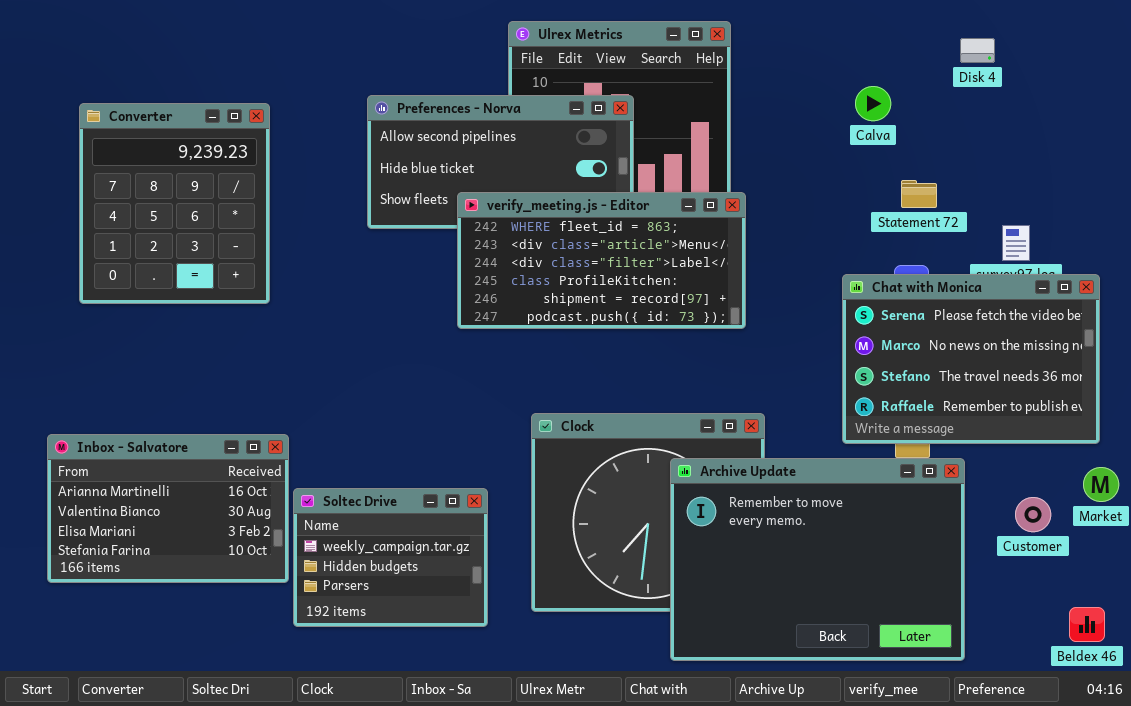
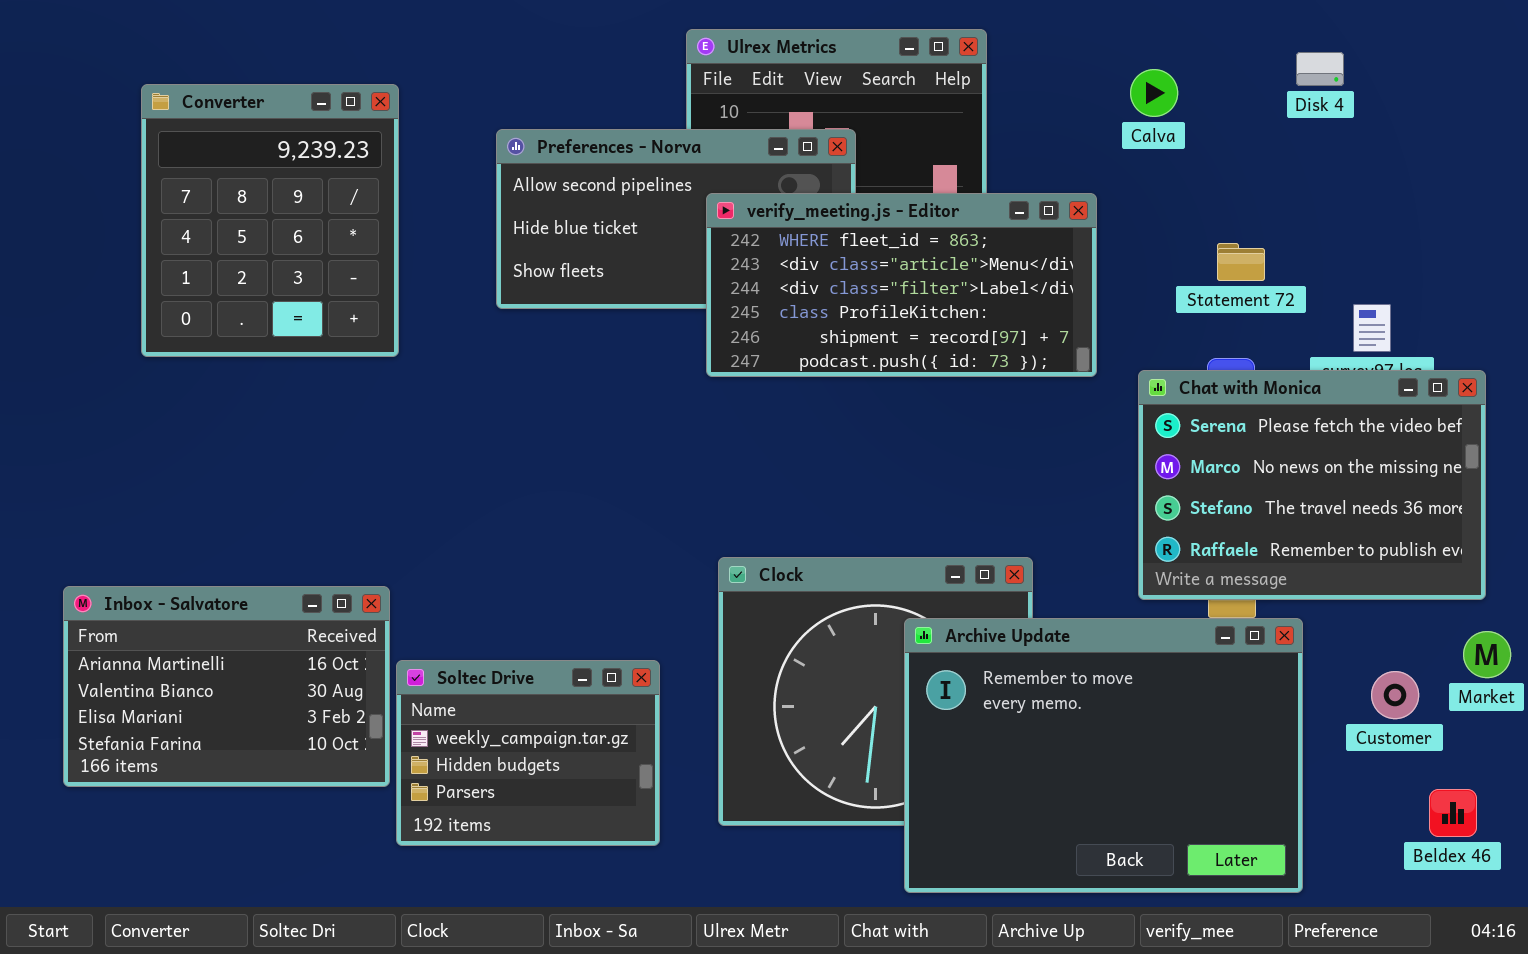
Calva: [855,86,891,121] -> [1130,69,1178,117], moved
Converter: [79,103,270,304] -> [141,84,399,357], moved
verify_meeting.js - Editor: [457,192,746,329] -> [706,193,1097,377], moved
Beldex 46: [1069,607,1105,642] -> [1429,789,1477,837], moved

